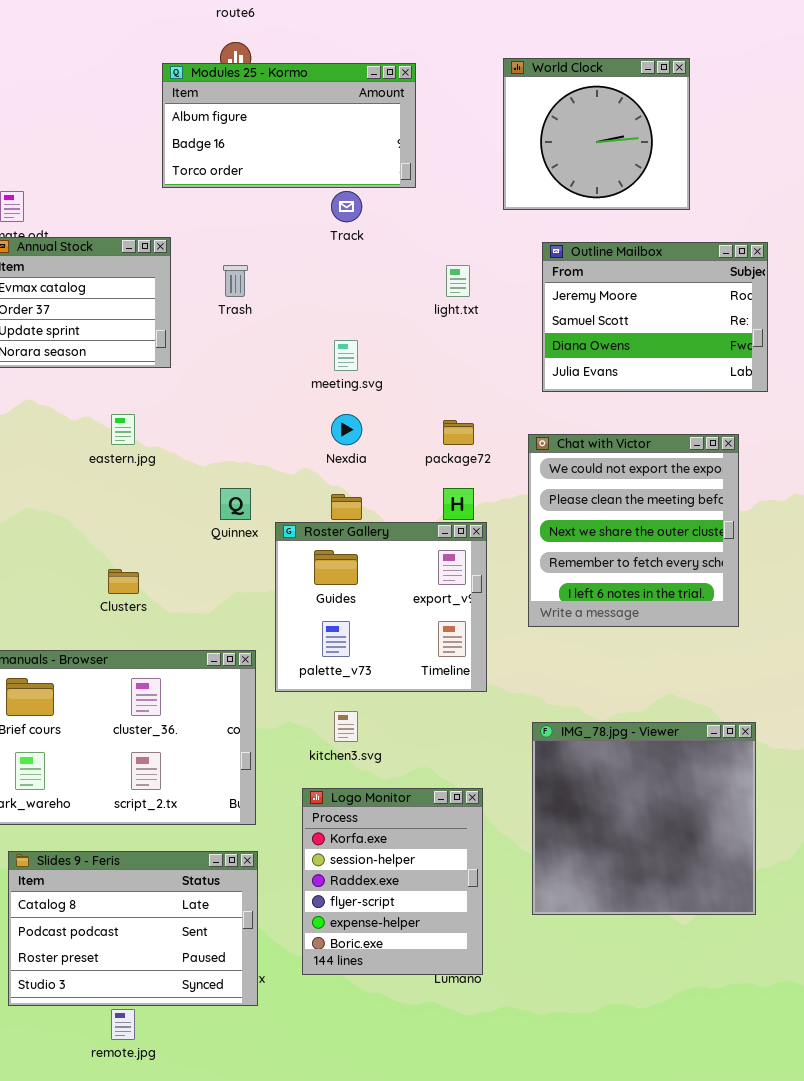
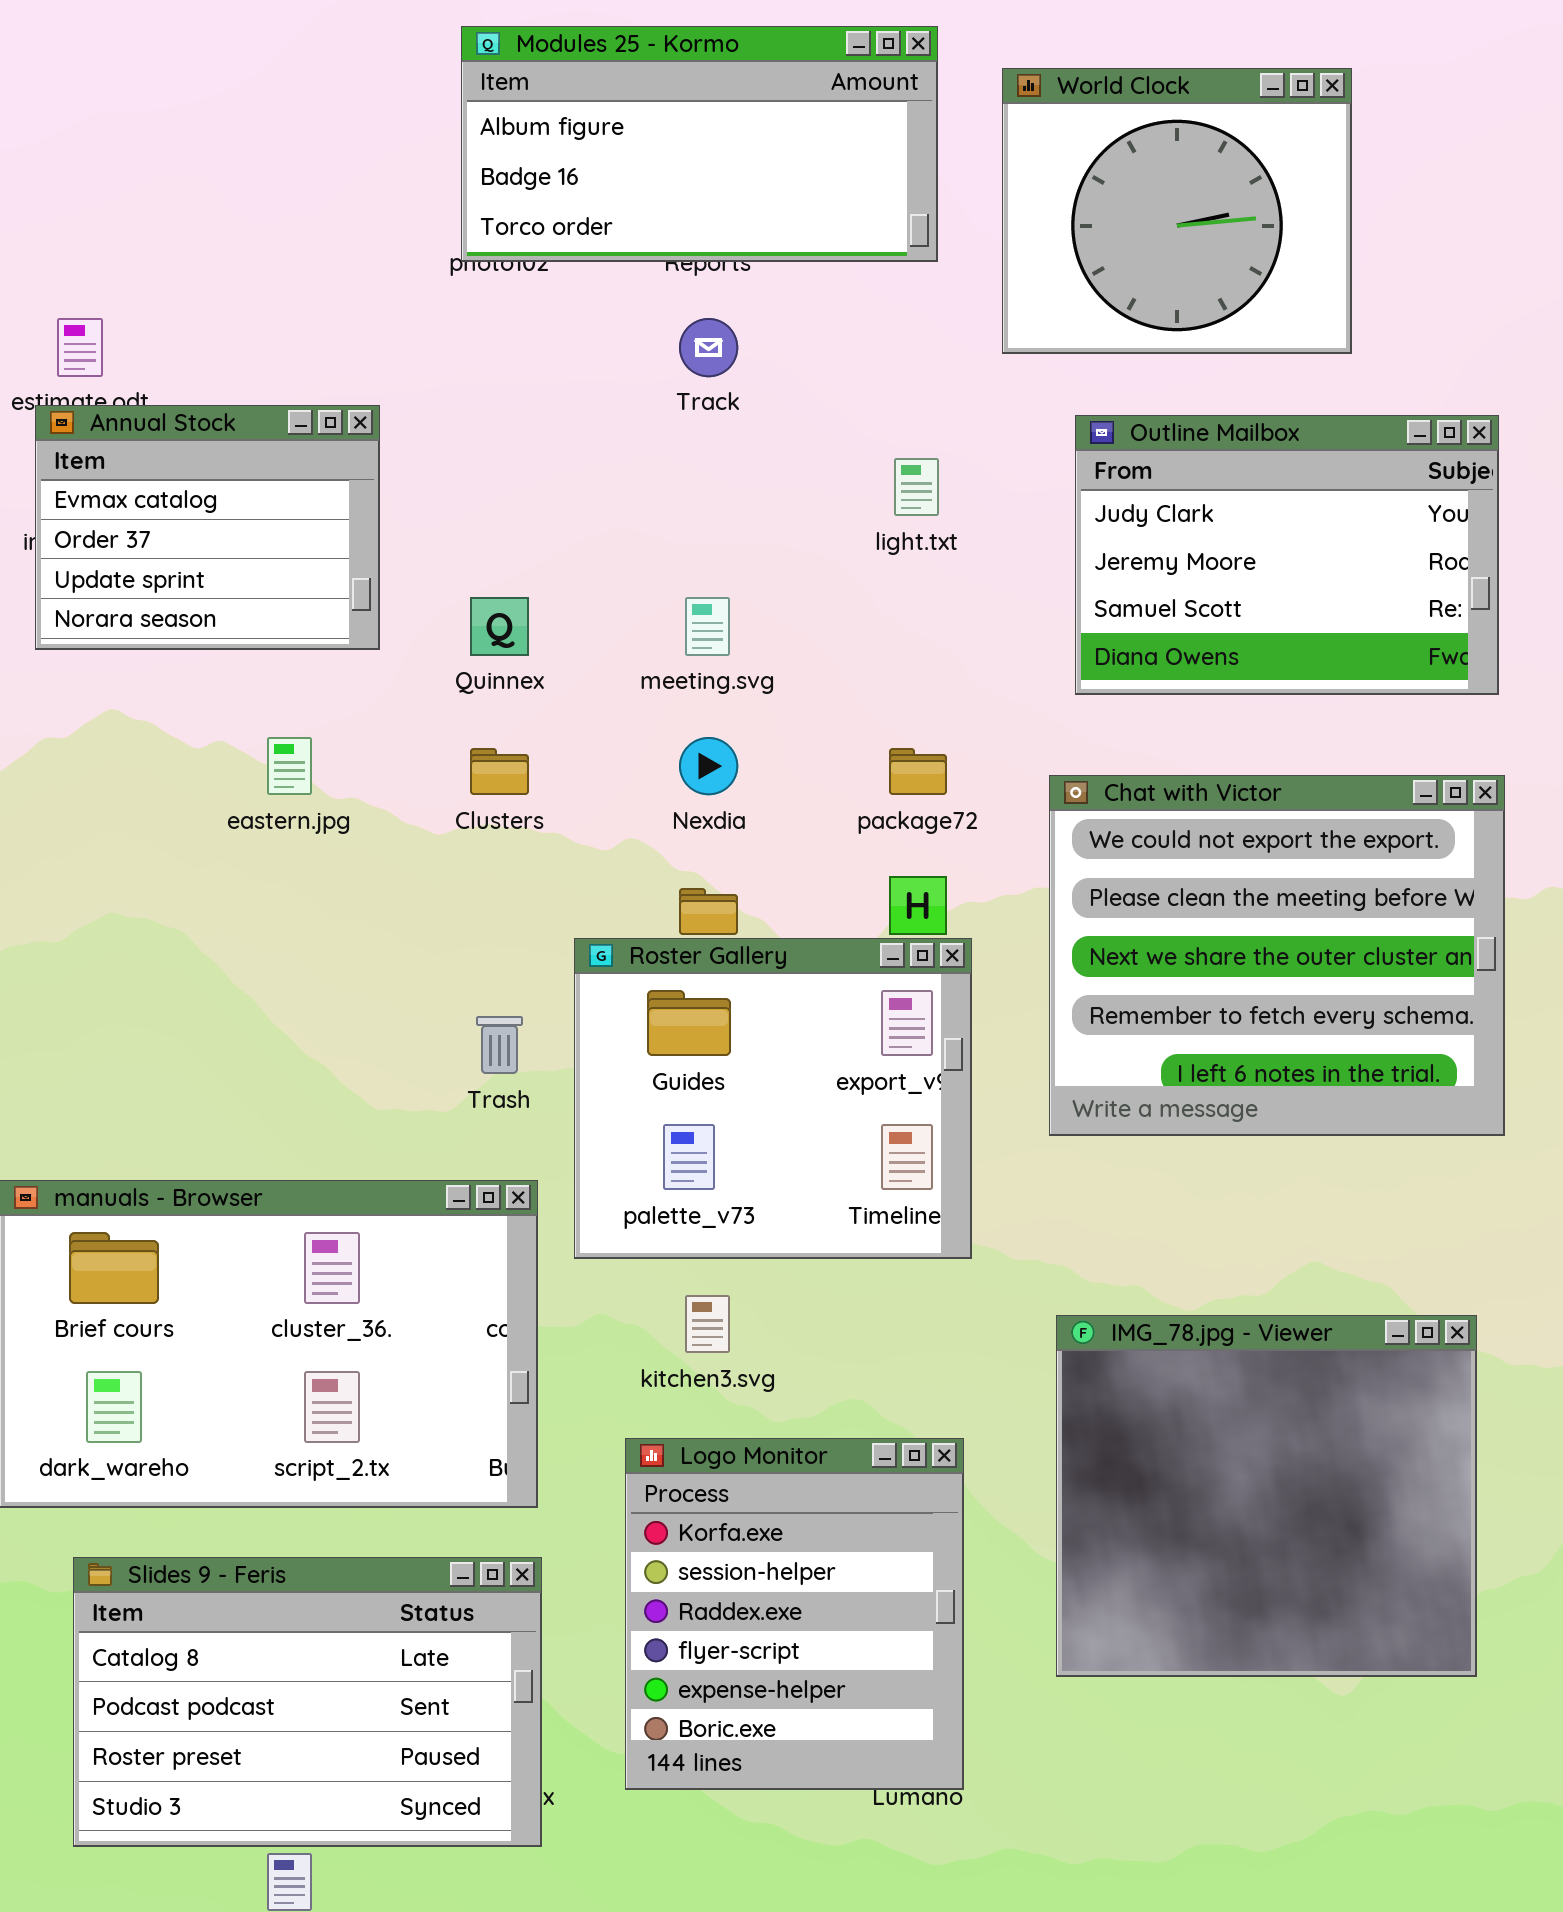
Modules 25 - Kormo: [162,63,416,188] -> [461,26,938,262], moved
Outline Mailbox: [542,242,768,392] -> [1075,415,1499,695], scrolled up 1 row
Trash: [223,265,248,297] -> [476,1016,523,1074], moved
Chat with Victor: [528,434,739,627] -> [1049,775,1505,1136], resized
Quinnex: [220,488,251,520] -> [470,597,529,656], moved
Clusters: [108,569,139,594] -> [470,748,529,795], moved

